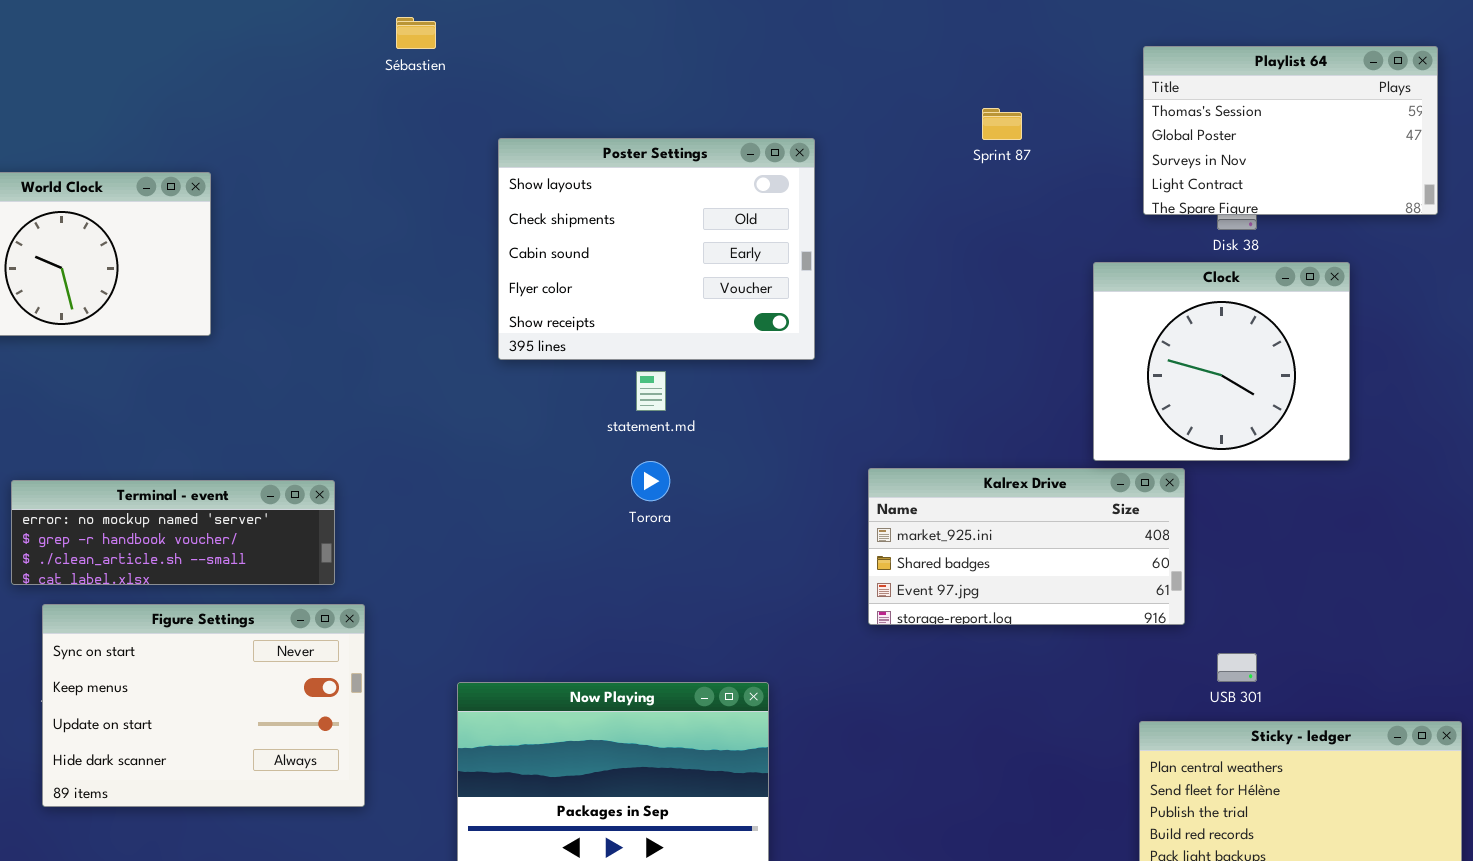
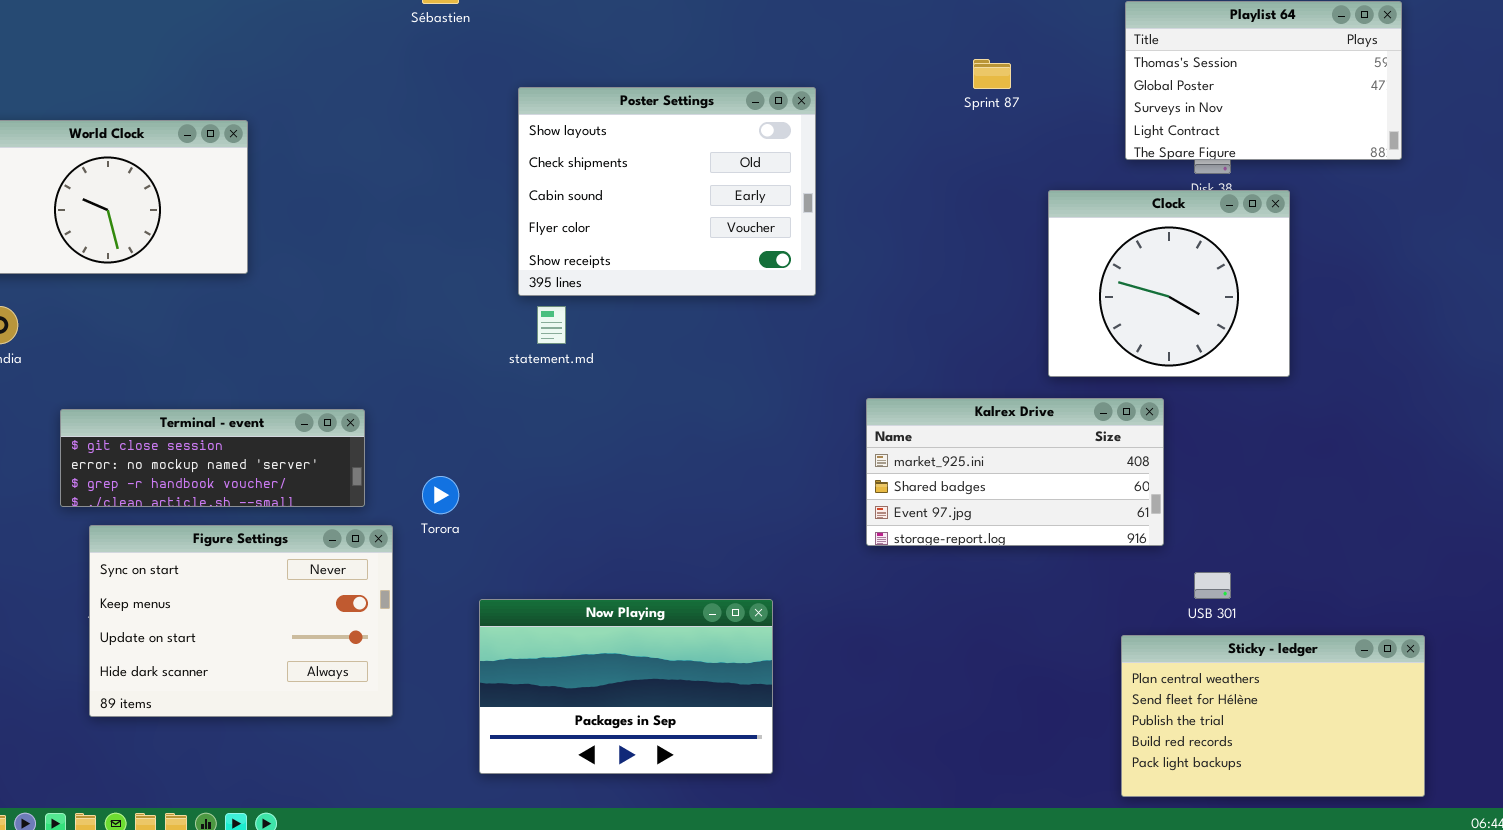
Clock: [1093,262,1350,461] -> [1048,190,1290,377], moved
statement.md: [636,371,666,411] -> [537,306,566,344], moved
Torora: [631,461,670,501] -> [422,476,459,514], moved
Terminal - event: [11,480,335,585] -> [60,409,365,507], scrolled up 1 row

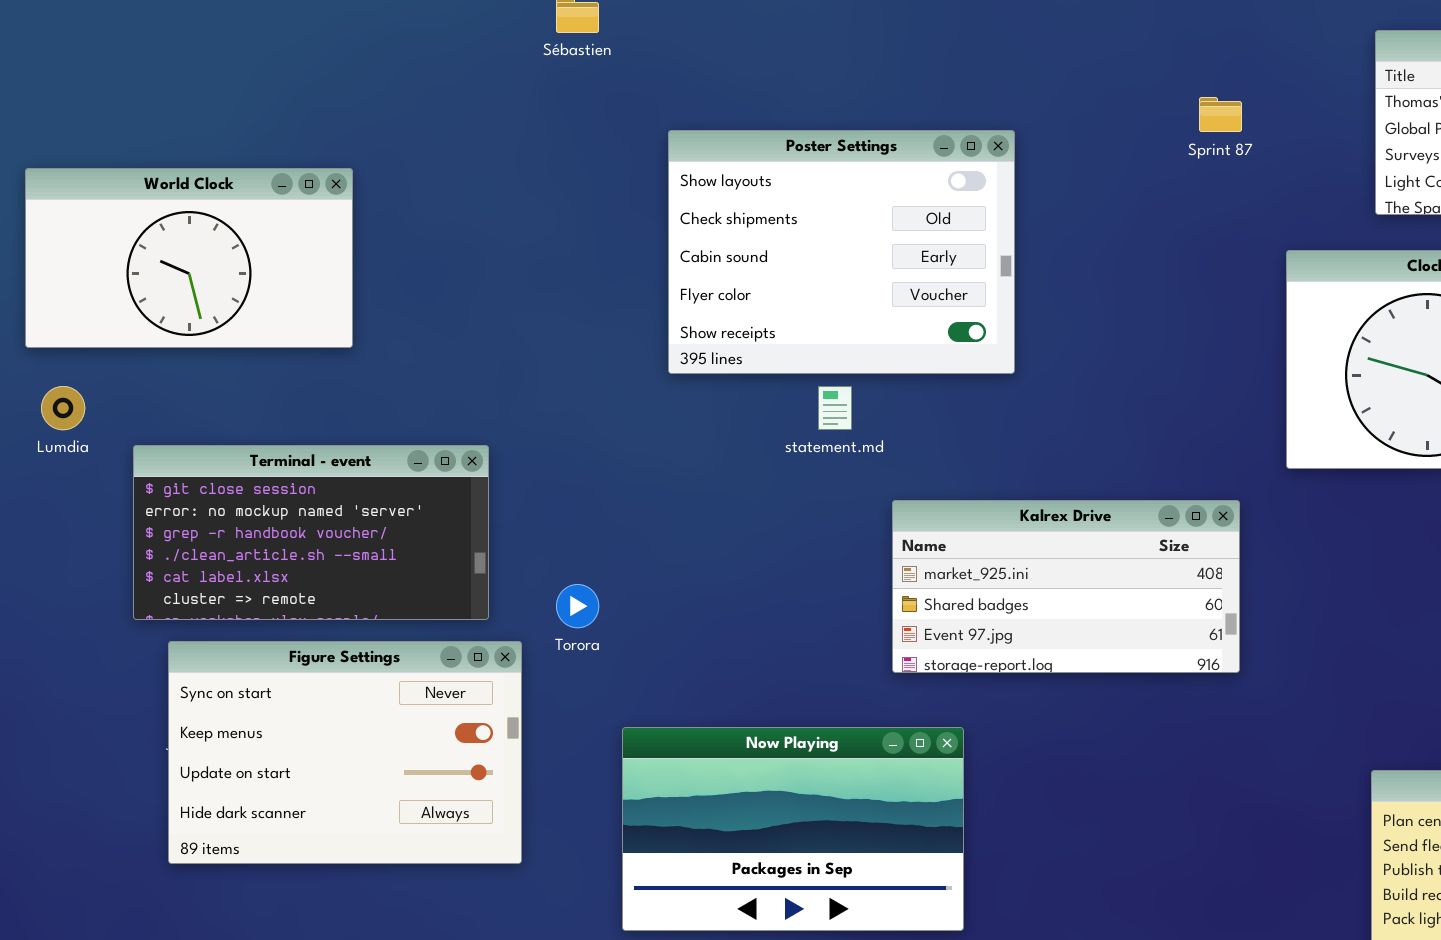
statement.md: [537,306,566,344] -> [818,386,852,430], moved
Kalrex Drive: [866,398,1164,546] -> [892,500,1240,673], moved
Terminal - event: [60,409,365,507] -> [133,445,489,620], resized

